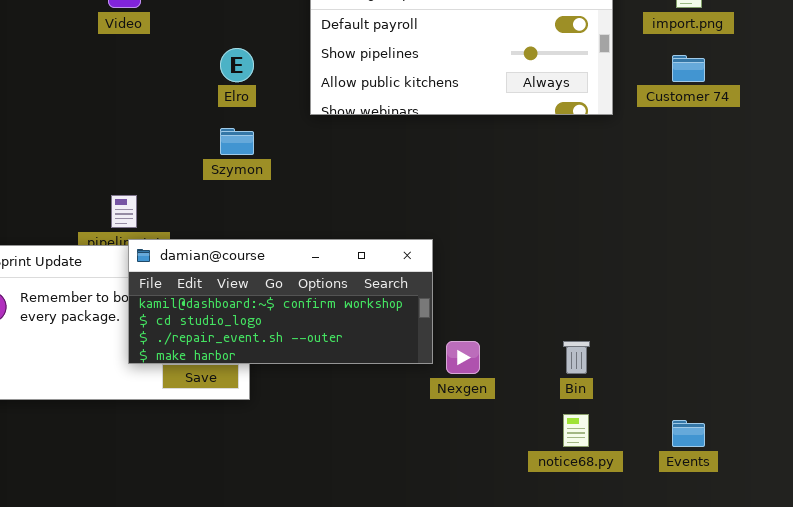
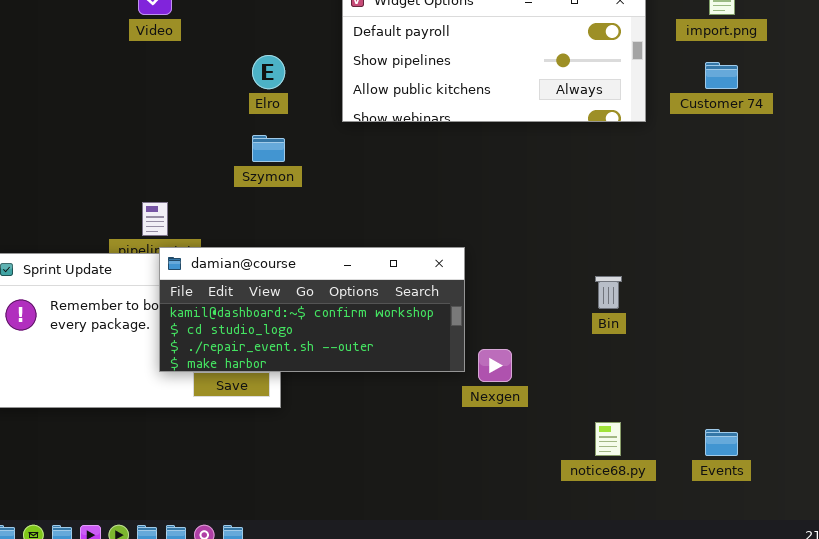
Bin: [563,341,590,374] -> [595,276,622,309], moved

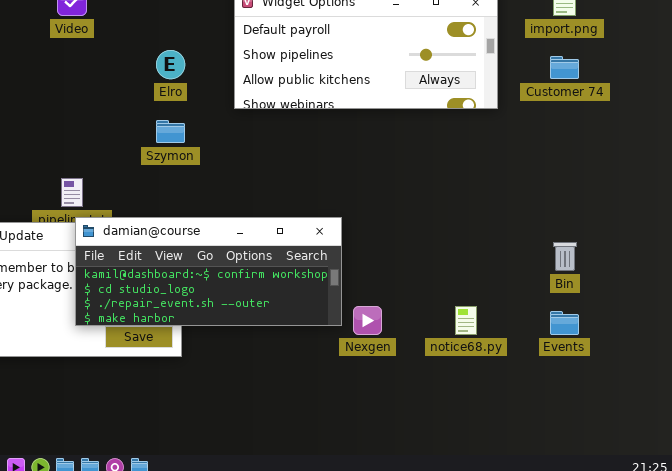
Bin: [595,276,622,309] -> [553,242,577,271], moved
notice68.py: [595,422,621,456] -> [455,306,477,335], moved
Events: [705,429,738,456] -> [550,311,579,335], moved

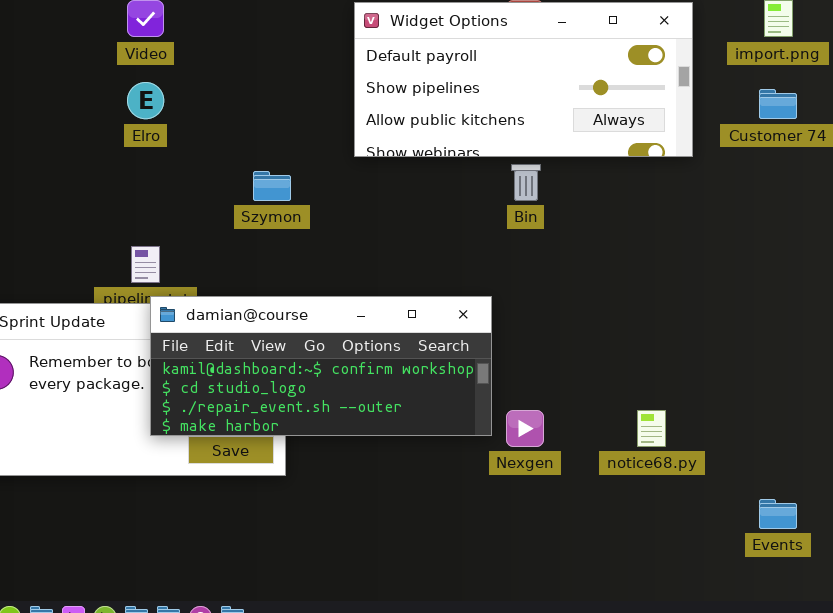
Elro: [156,50,185,79] -> [127,82,164,119], moved
Bin: [553,242,577,271] -> [511,164,541,201], moved
Events: [550,311,579,335] -> [759,499,797,529], moved

